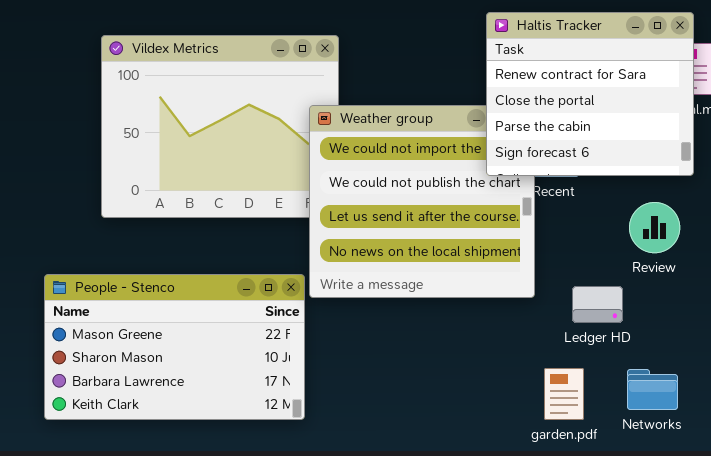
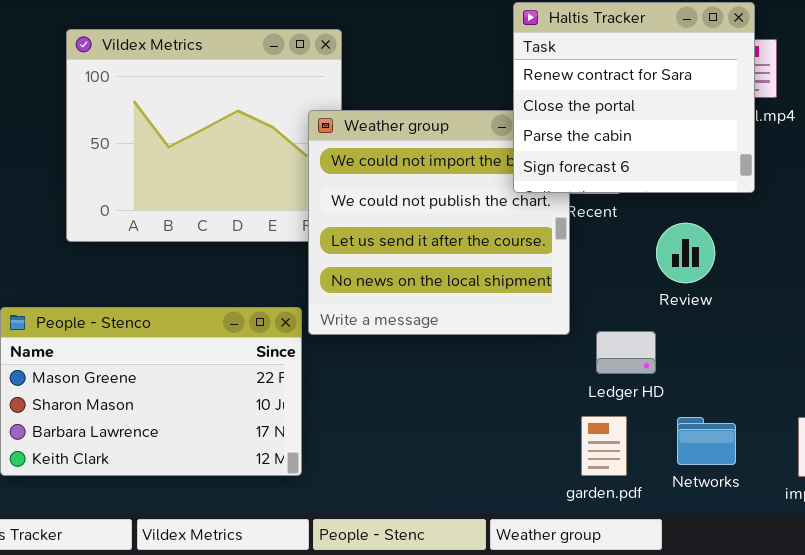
Review: [629,202,680,253] -> [656,223,715,283], moved
Ledger HD: [572,286,623,323] -> [596,331,656,374], moved

